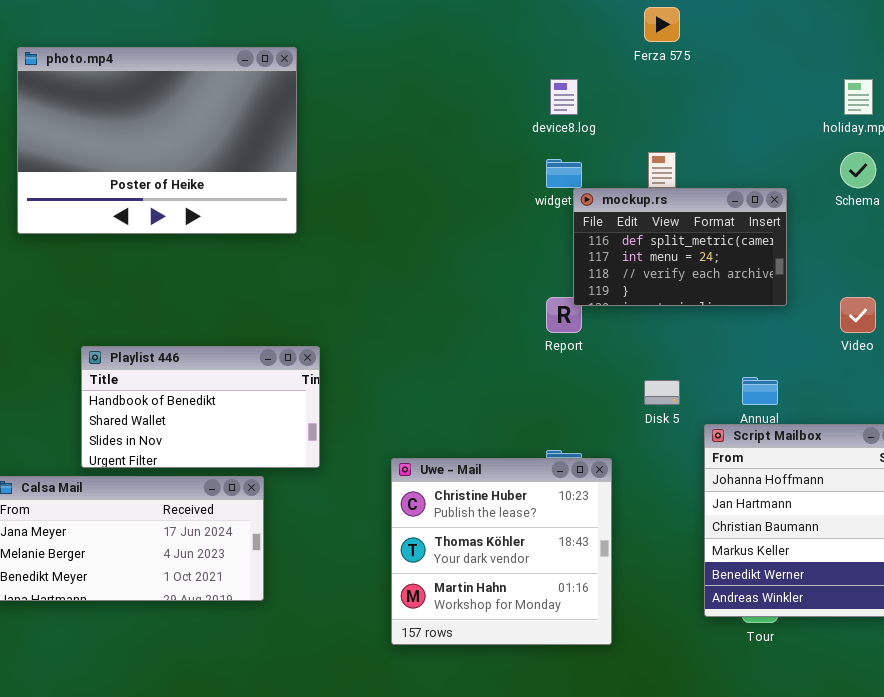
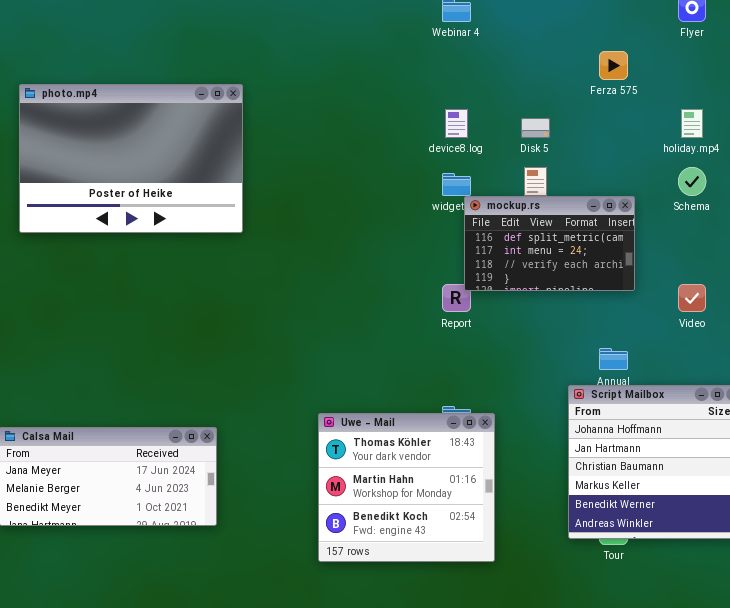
Ferza 575: [644,7,680,42] -> [599,51,628,80], moved
Playlist 446: [81,346,320,468] -> none, closed
Disk 5: [644,380,680,405] -> [521,118,550,138], moved
Uwe - Mail: [391,458,612,645] -> [318,413,495,562], scrolled down 1 row

